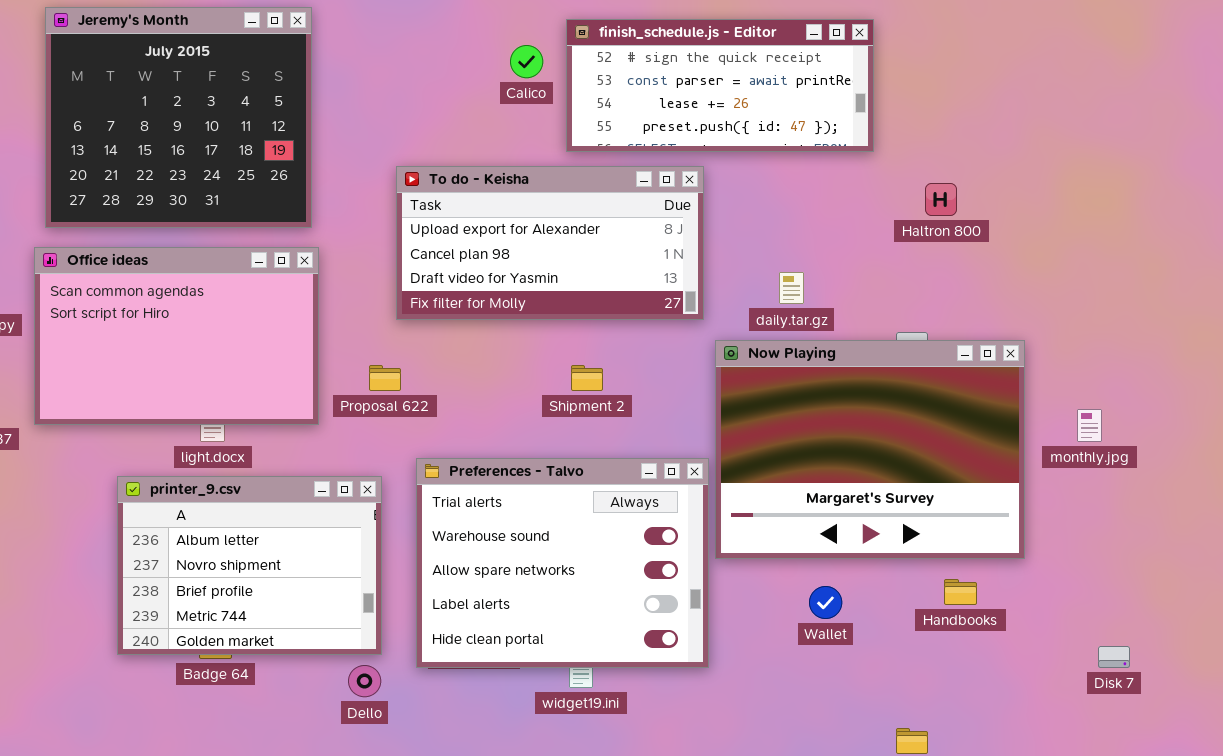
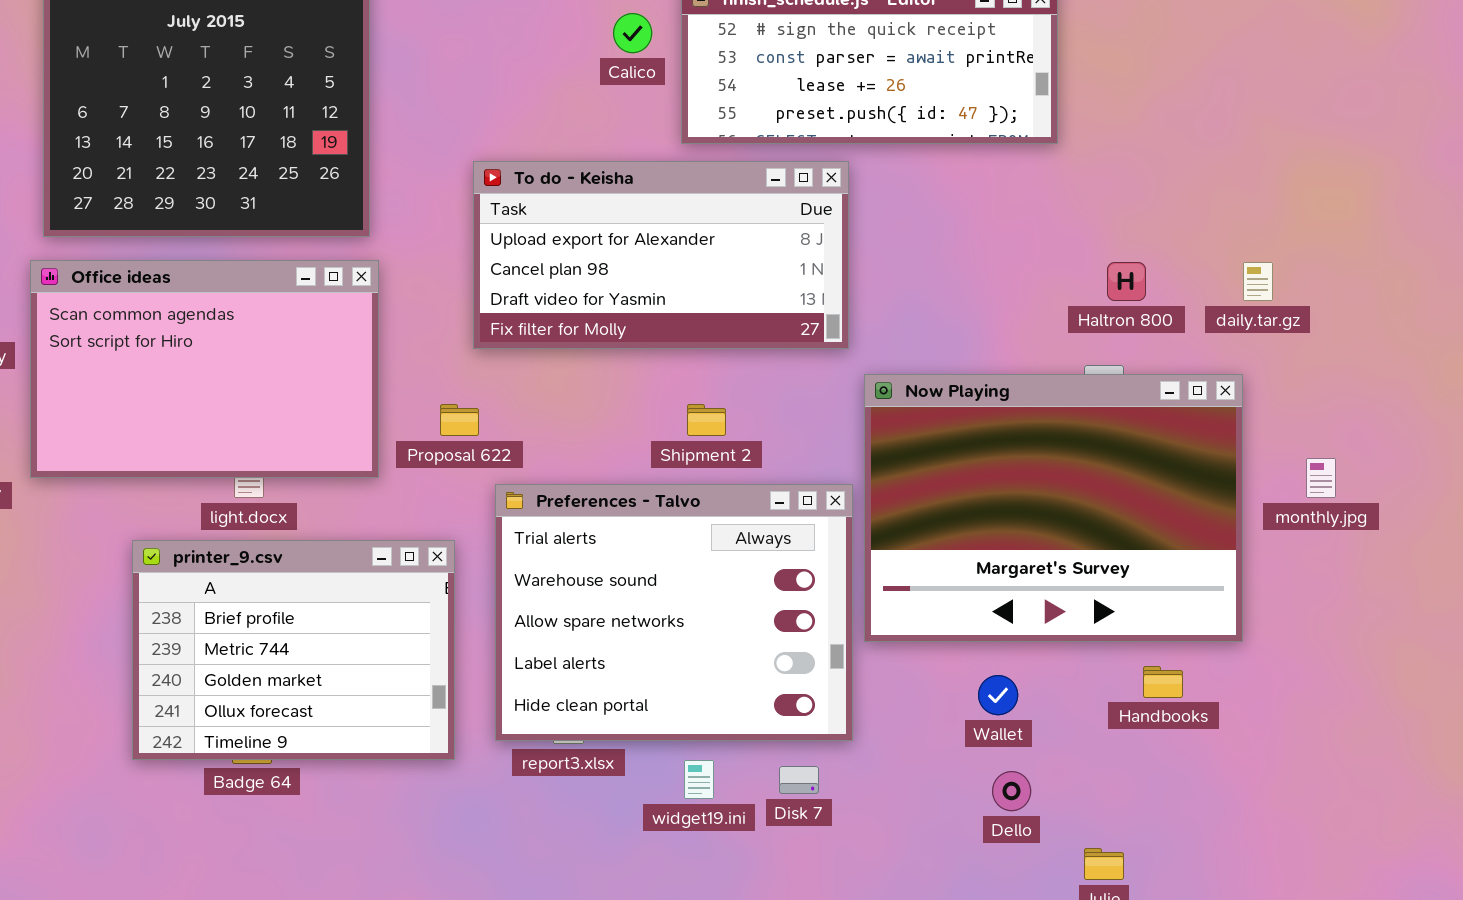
Haltron 800: [925,183,957,216] -> [1107,262,1146,301], moved
daily.tar.gz: [779,272,804,304] -> [1243,262,1273,301], moved
Preferences - Talvo: [416,458,709,668] -> [495,484,853,741], moved
printer_9.csv: [117,476,382,655] -> [132,540,455,760], scrolled down 2 rows
Disk 7: [1098,646,1130,668] -> [779,766,819,794], moved
Dello: [348,665,381,697] -> [992,771,1031,811], moved

